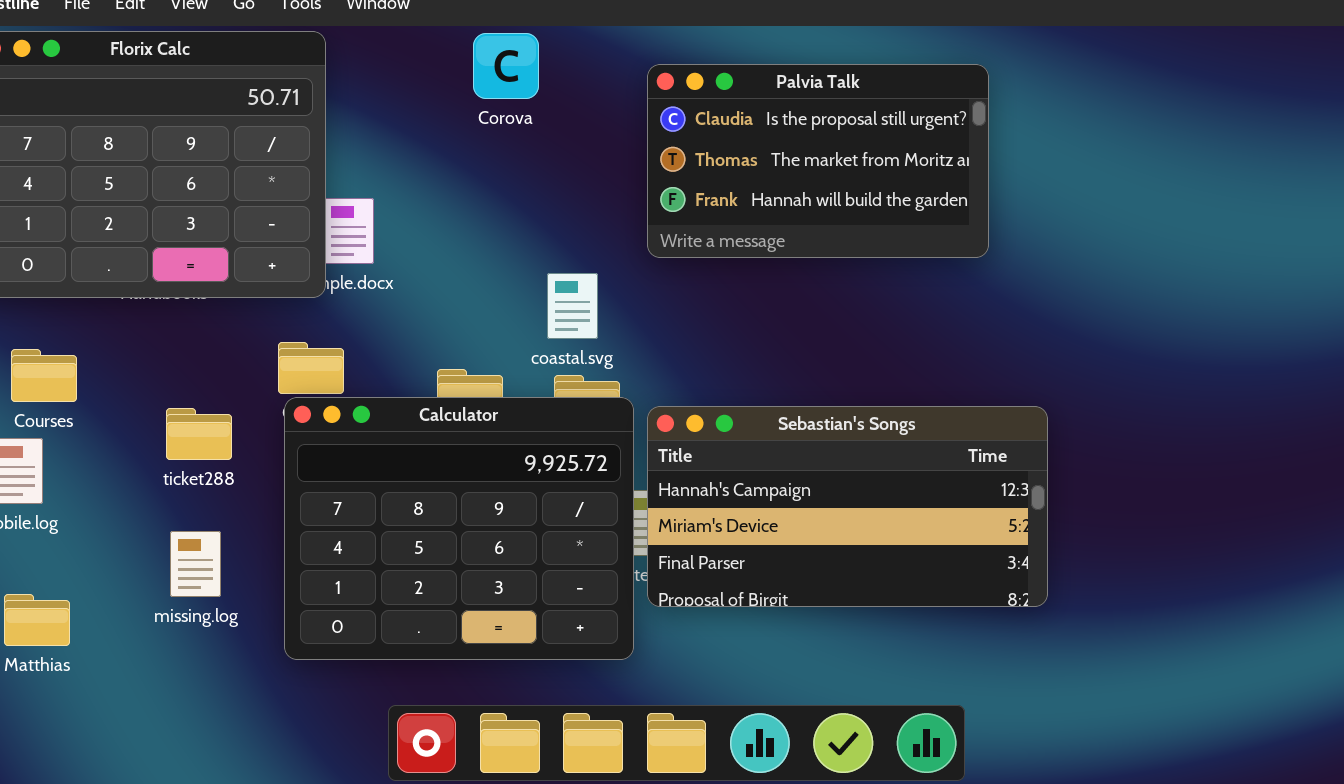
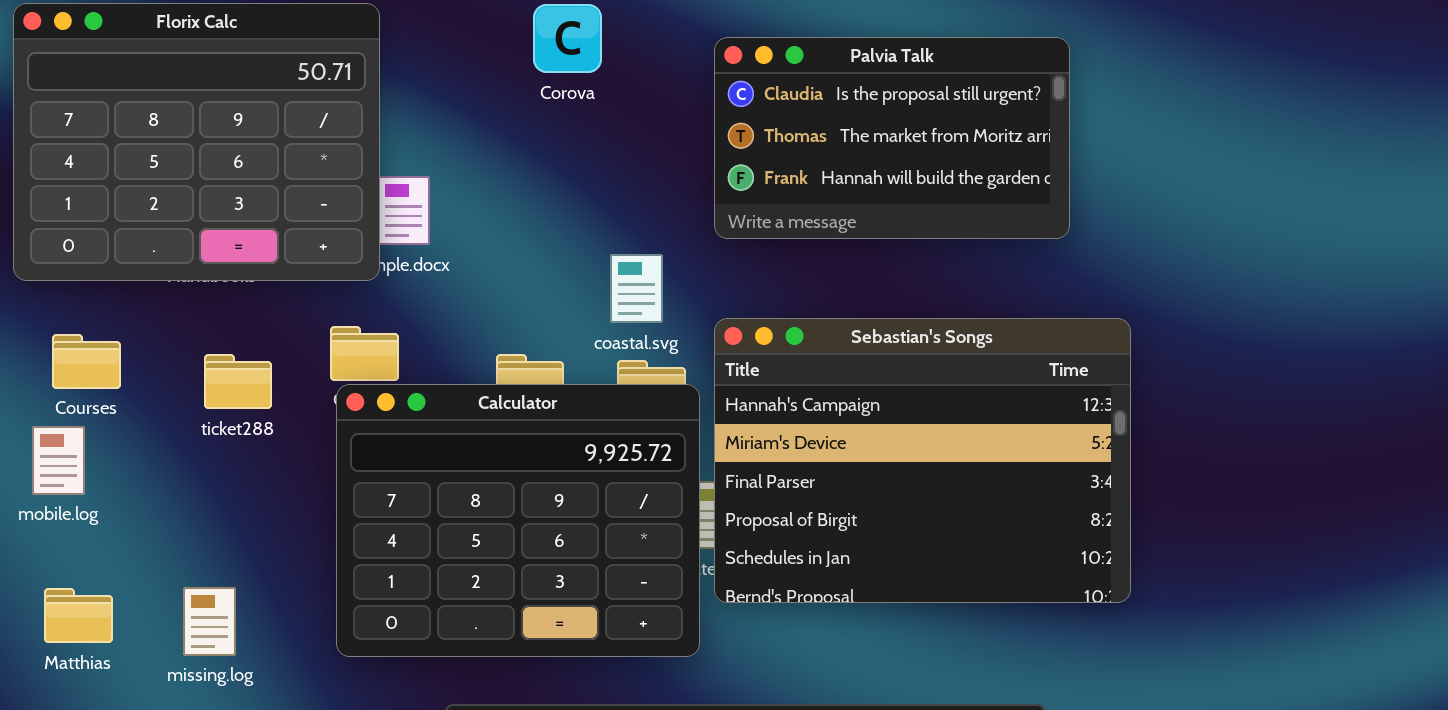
Sebastian's Songs: [647,406,1048,607] -> [714,318,1131,603], resized
ticket288: [166,408,232,460] -> [204,354,272,409], moved
missing.log: [170,531,221,597] -> [183,587,236,656], moved

